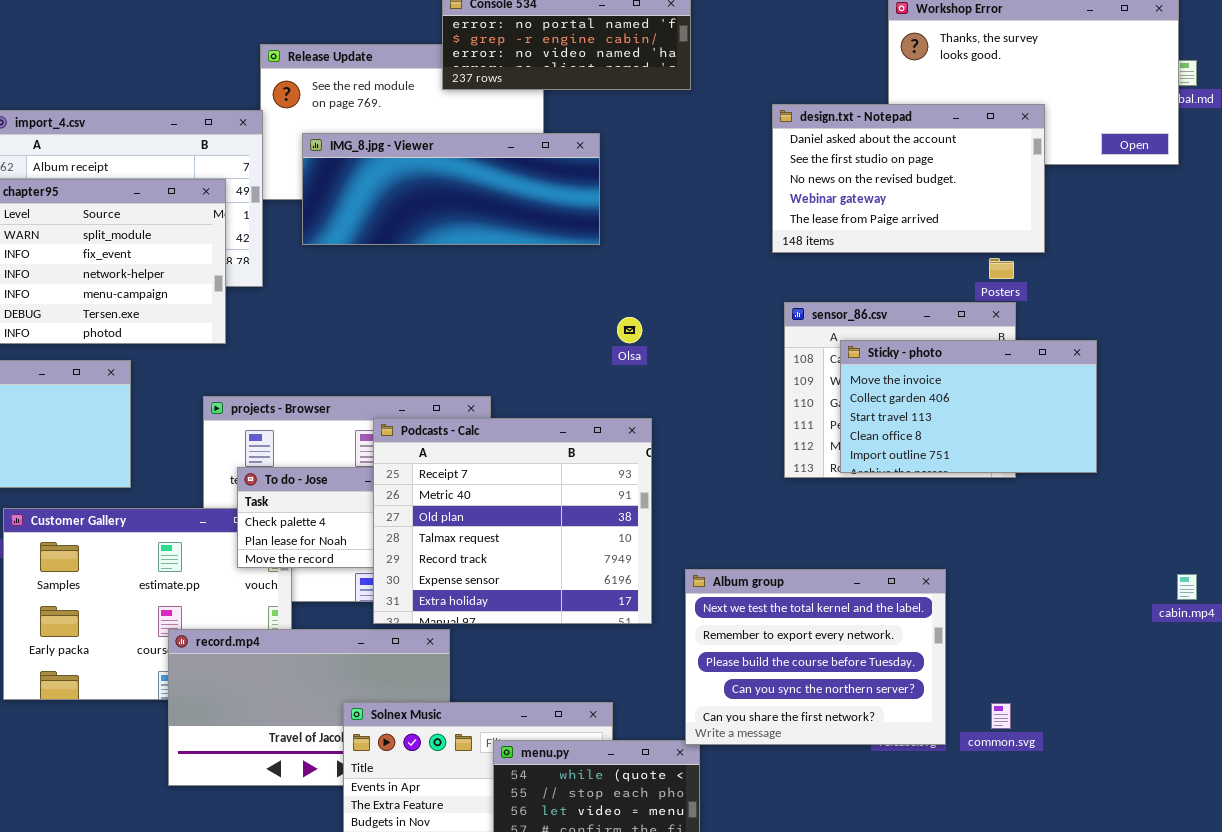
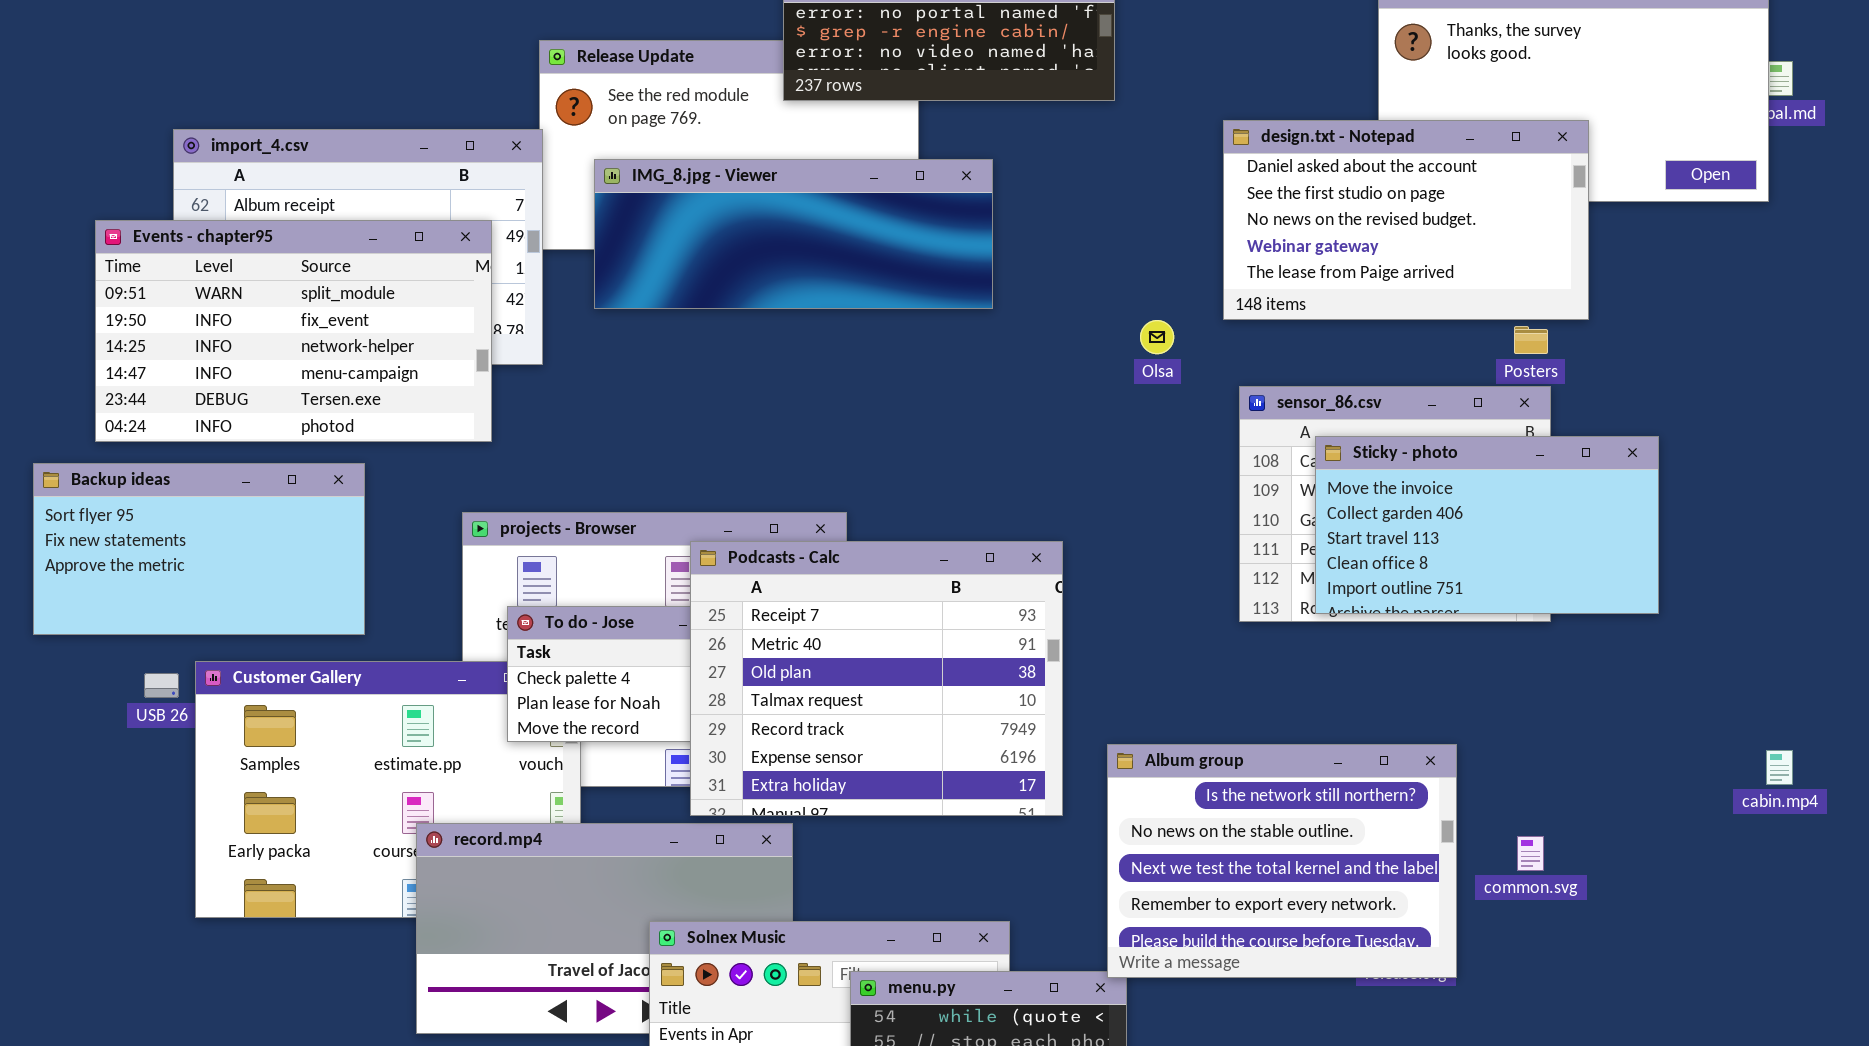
Olsa: [617,317,642,343] -> [1140,320,1174,354], moved
Album group: [685,569,946,745] -> [1107,744,1457,978], scrolled up 2 rows
common.svg: [991,703,1011,729] -> [1517,836,1544,871], moved

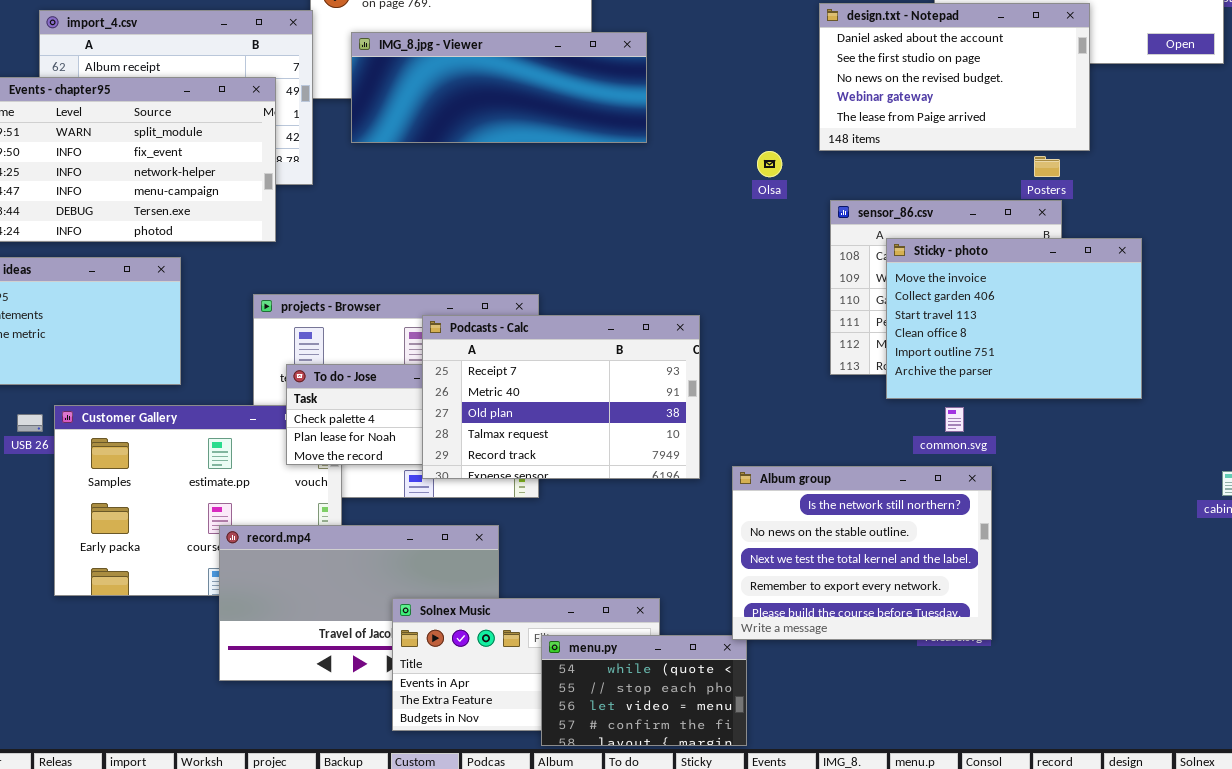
Sticky - photo: [1315,436,1659,614] -> [886,238,1142,399], resized
Podcasts - Calc: [690,541,1063,816] -> [422,315,700,479], resized
common.svg: [1517,836,1544,871] -> [945,407,964,432], moved

